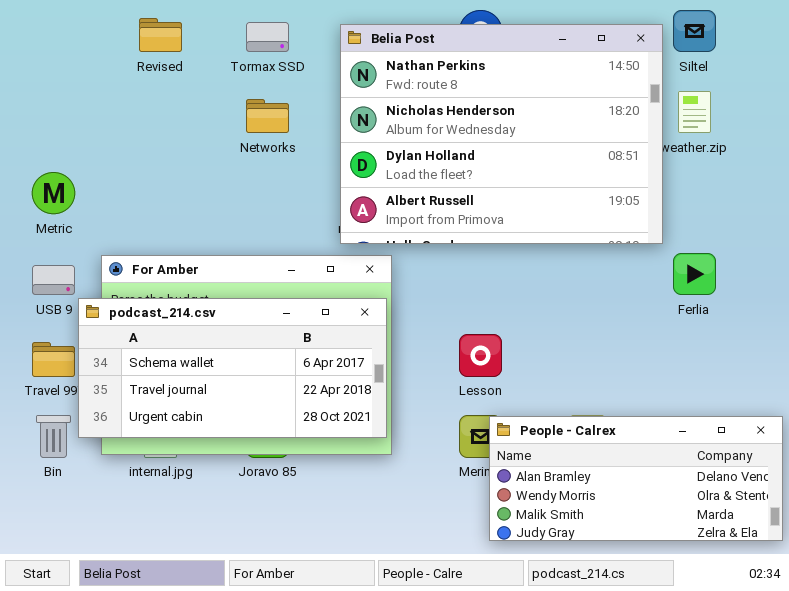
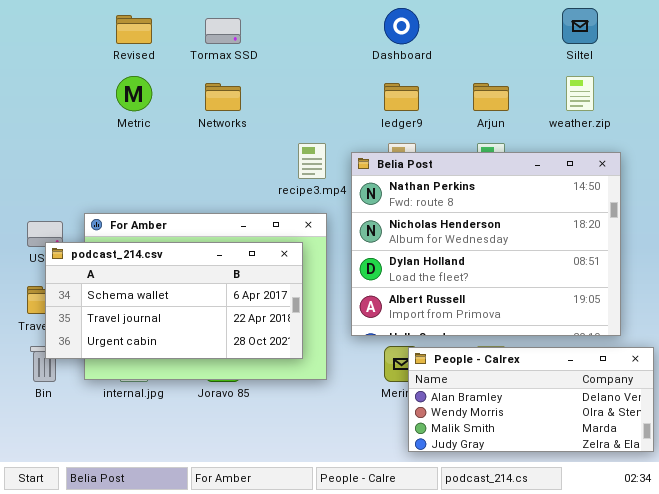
Belia Post: [340,24,663,244] -> [351,152,621,336], moved
Metric: [32,172,75,214] -> [116,76,152,111], moved
podcast_214.csv: [78,298,387,438] -> [45,242,303,359], moved

